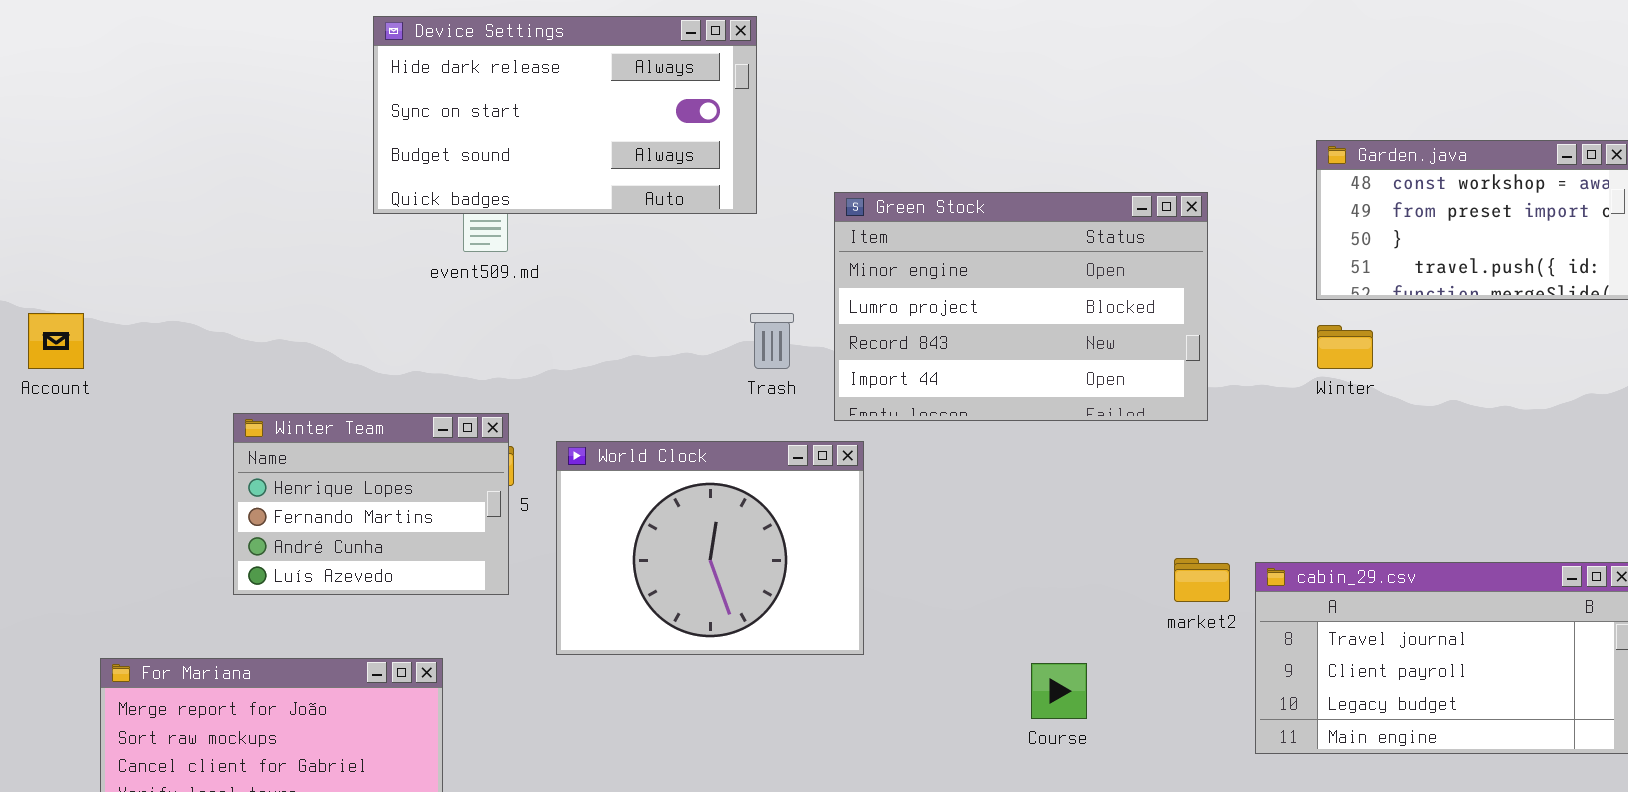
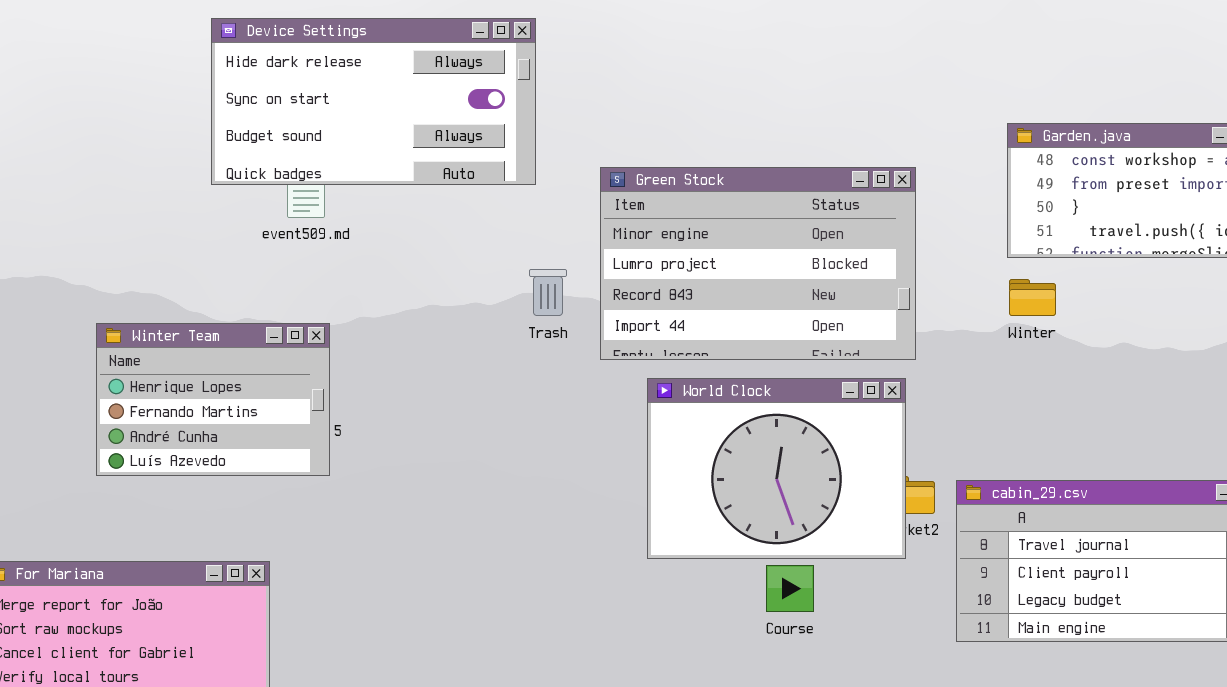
Winter Team: [233,413,509,595] -> [96,323,330,476], moved
World Clock: [556,441,864,655] -> [647,378,906,559], moved

